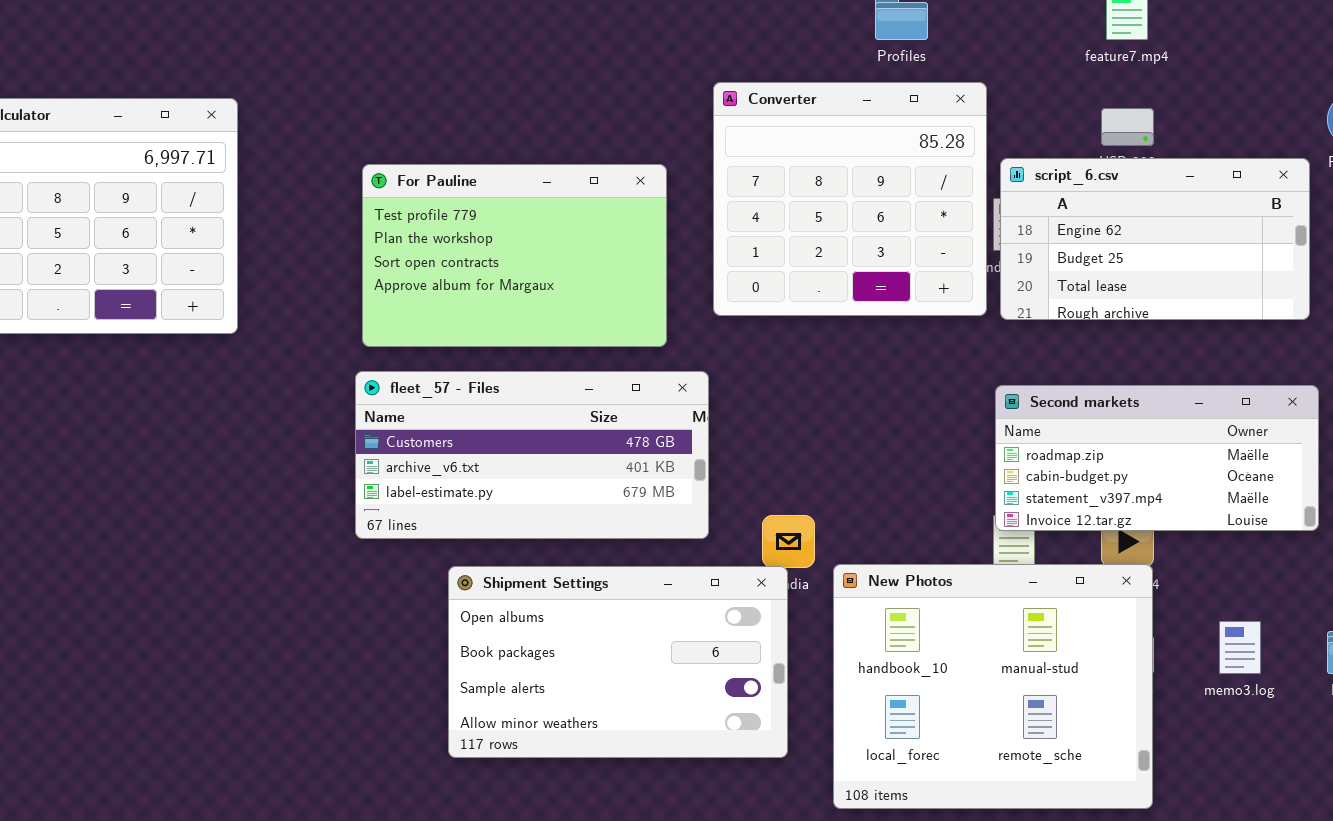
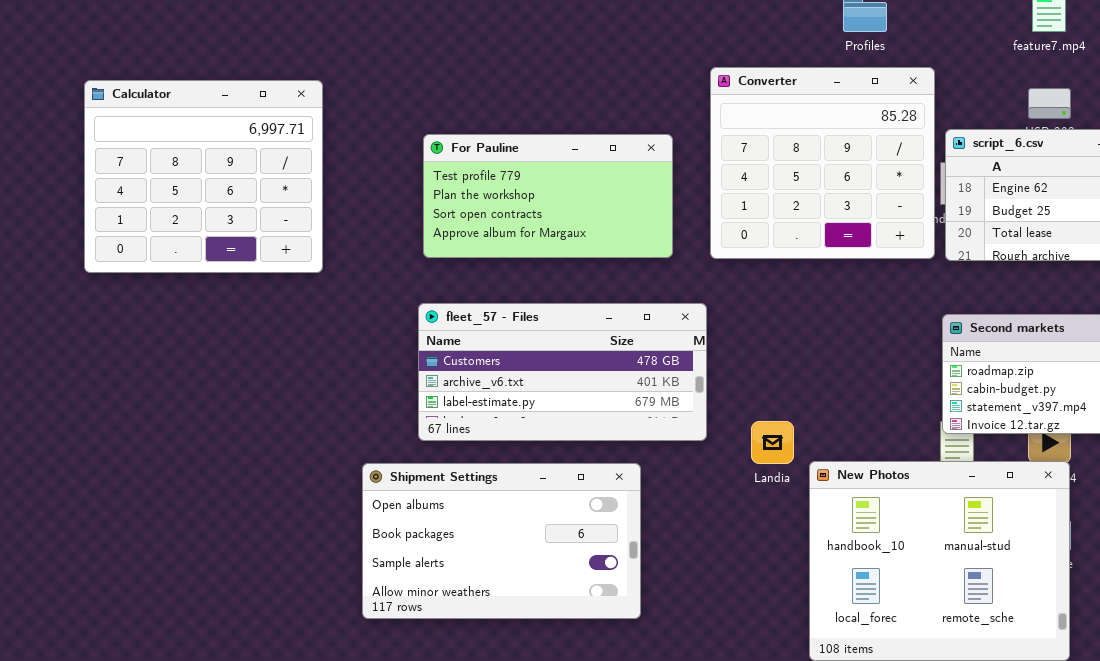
For Pauline: [362,164,667,347] -> [423,134,673,258], resized
Shipment Settings: [448,566,788,758] -> [362,463,641,619], moved

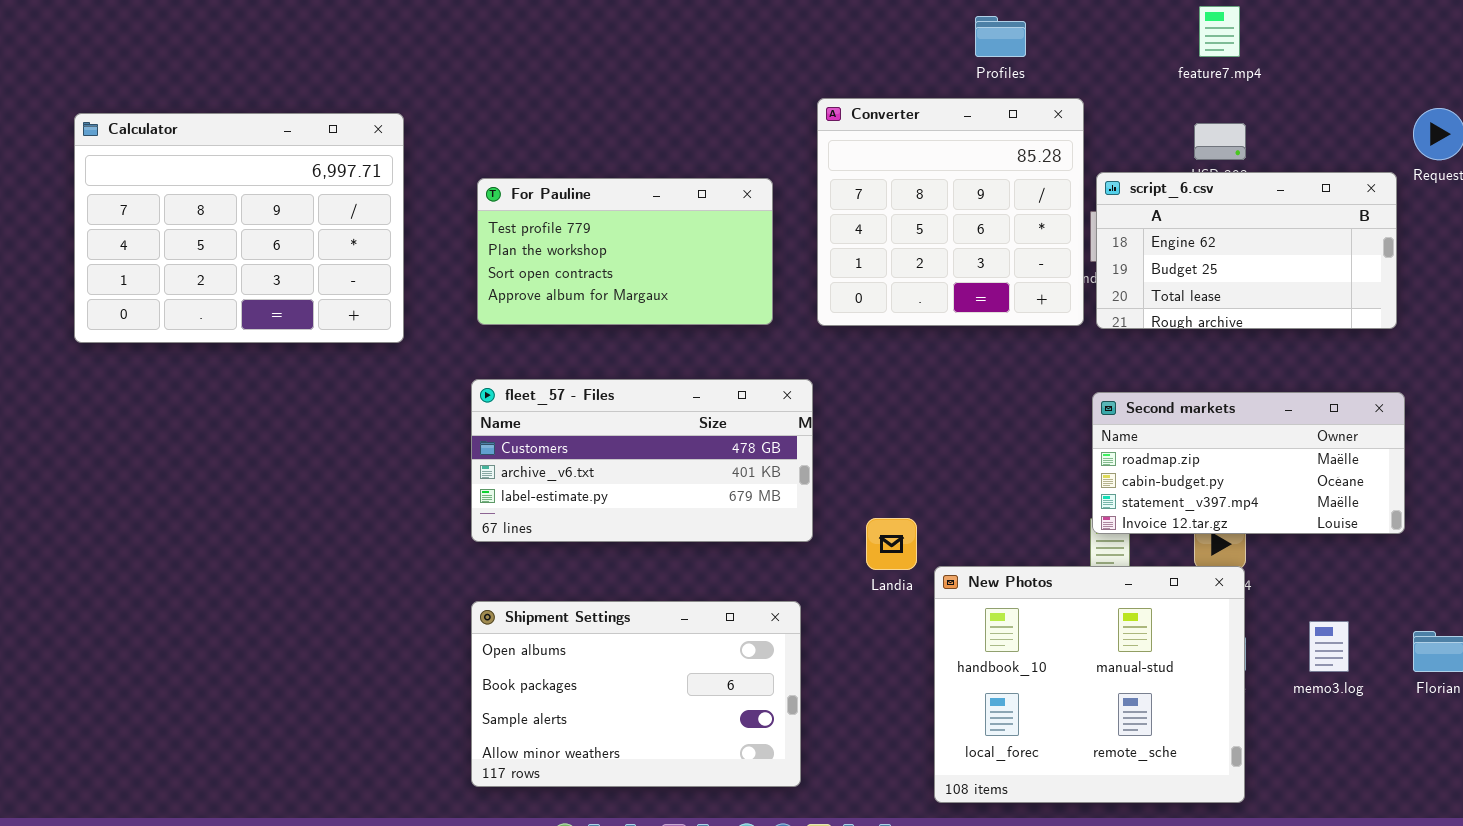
Calculator: [84,80,323,273] -> [74,113,404,343], resized
Shipment Settings: [362,463,641,619] -> [471,601,801,787], moved

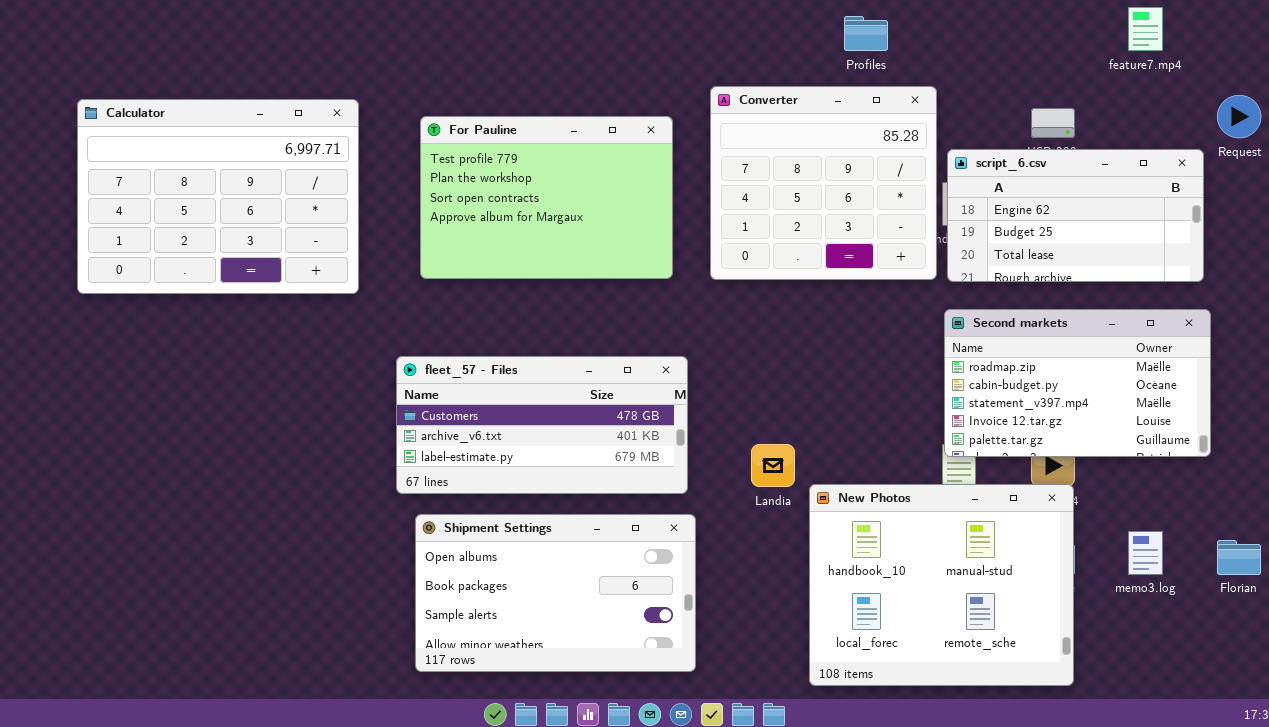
feature7.mp4: [1199,6,1240,57] -> [1128,7,1163,51], moved
For Pauline: [477,178,773,325] -> [420,116,673,279], resized
fleet_57 - Files: [471,379,813,542] -> [396,356,688,494], moved
Second markets: [1092,392,1405,534] -> [944,309,1211,457], resized

